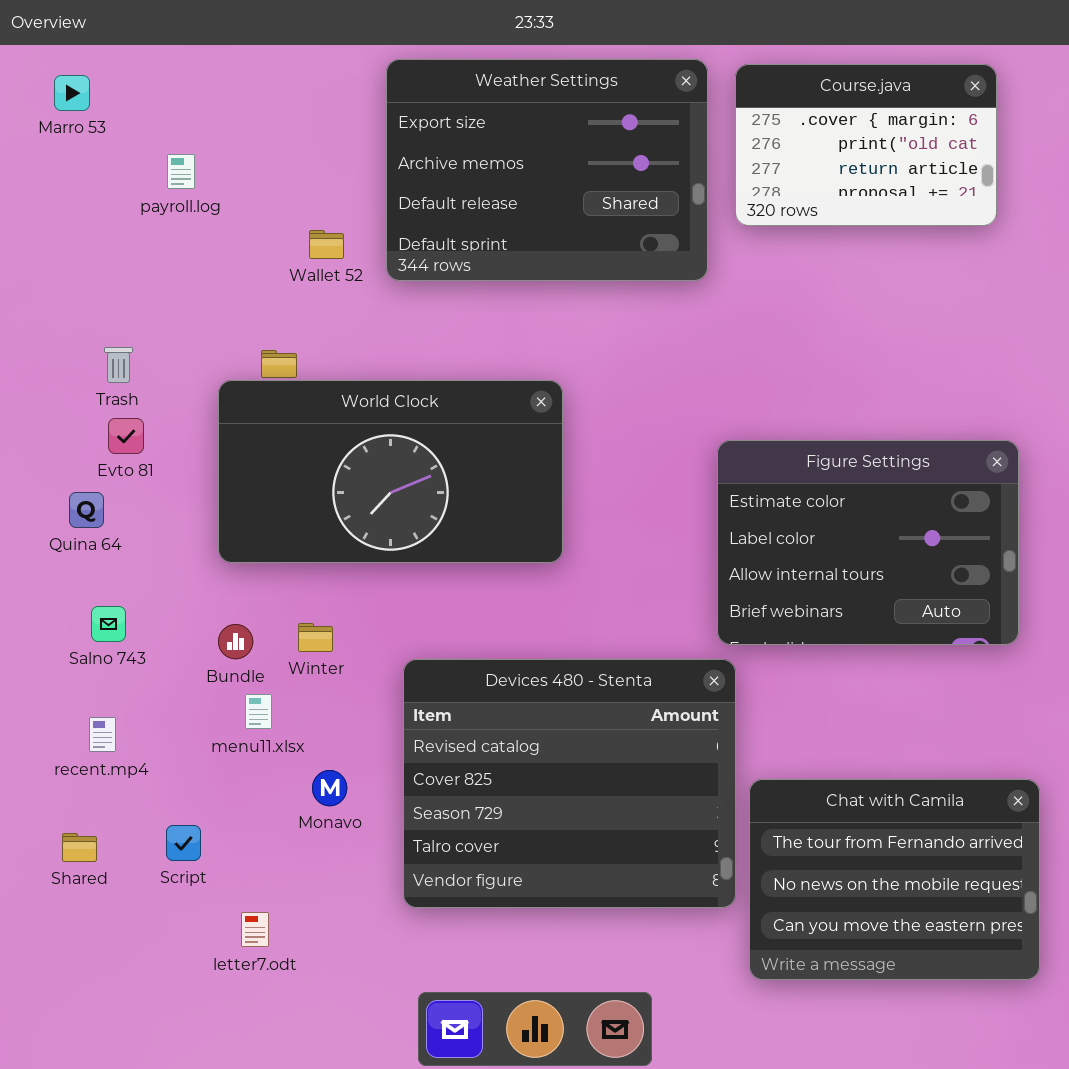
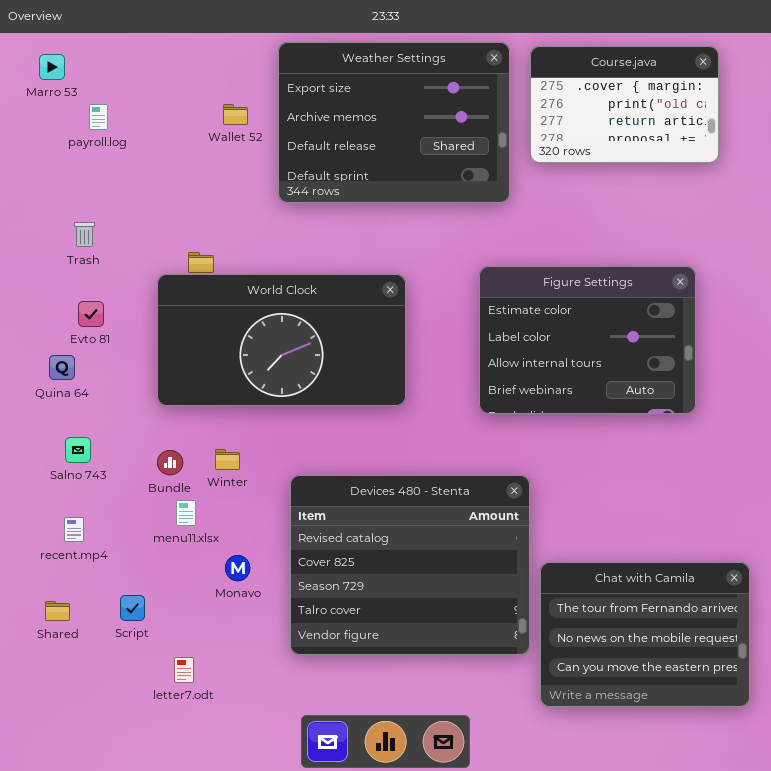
payroll.log: [167,154,195,189] -> [89,104,108,130], moved
Wallet 52: [309,230,344,259] -> [223,104,248,125], moved
Trash: [104,347,133,383] -> [74,222,95,247], moved
Figure Settings: [717,440,1019,645] -> [479,266,696,414], moved

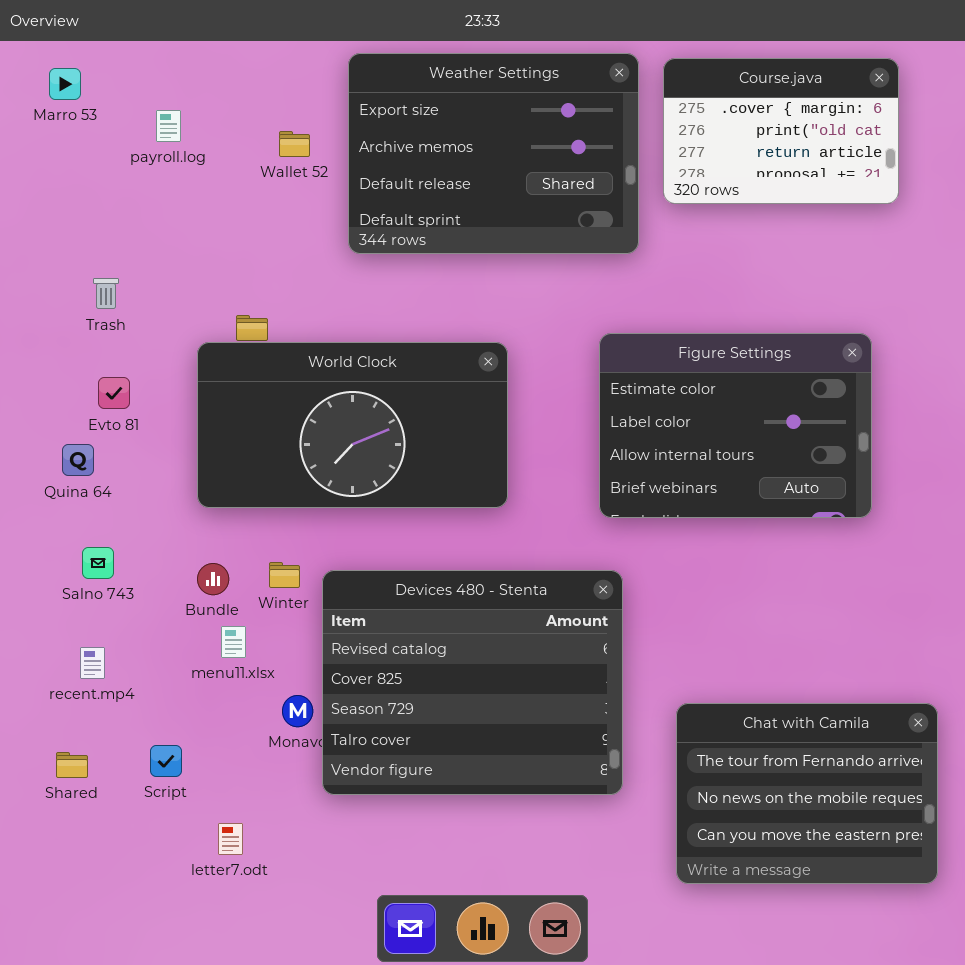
payroll.log: [89,104,108,130] -> [156,110,181,142], moved
Devices 480 - Stenta: [290,475,530,655] -> [322,570,623,795], moved

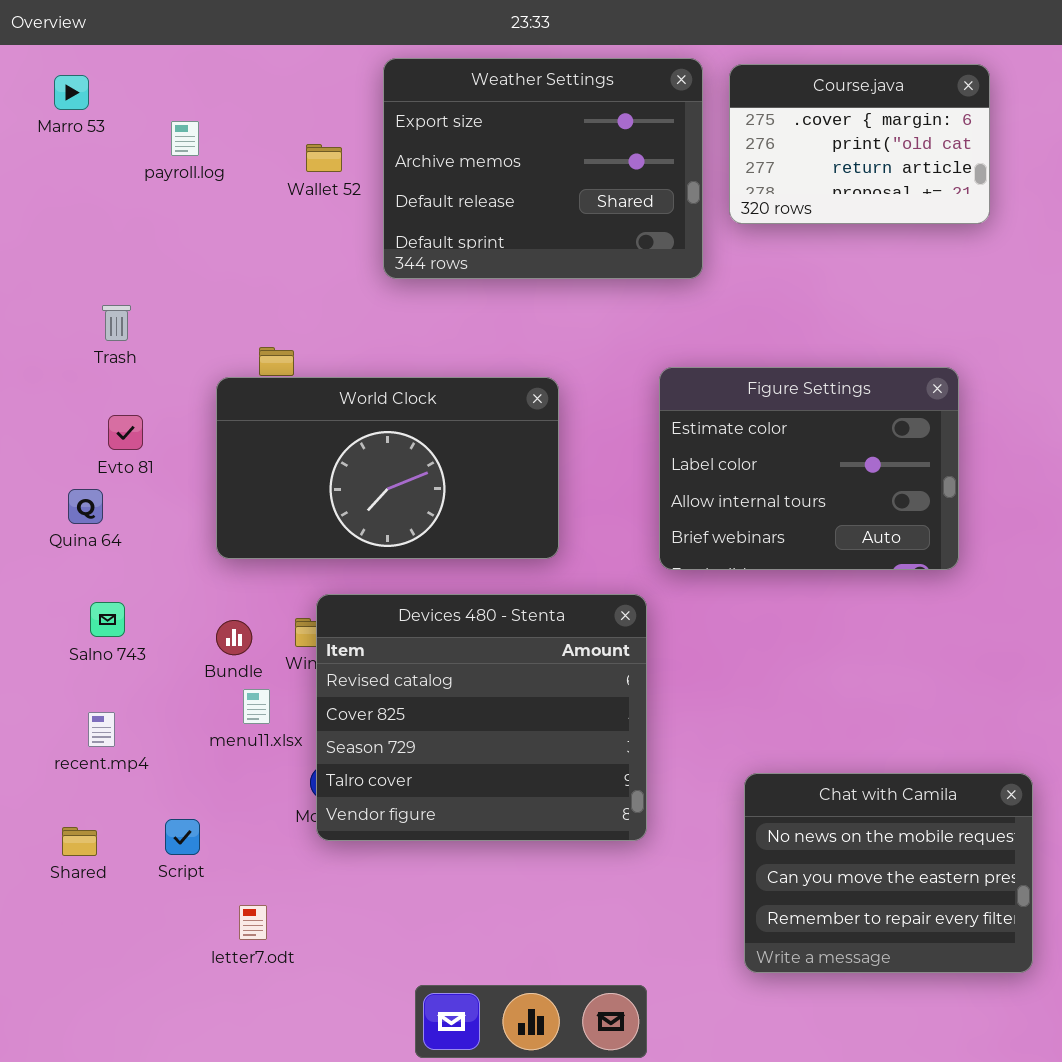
Devices 480 - Stenta: [322,570,623,795] -> [316,594,647,841], moved
Chat with Camila: [676,703,938,884] -> [744,773,1033,973], scrolled down 1 row

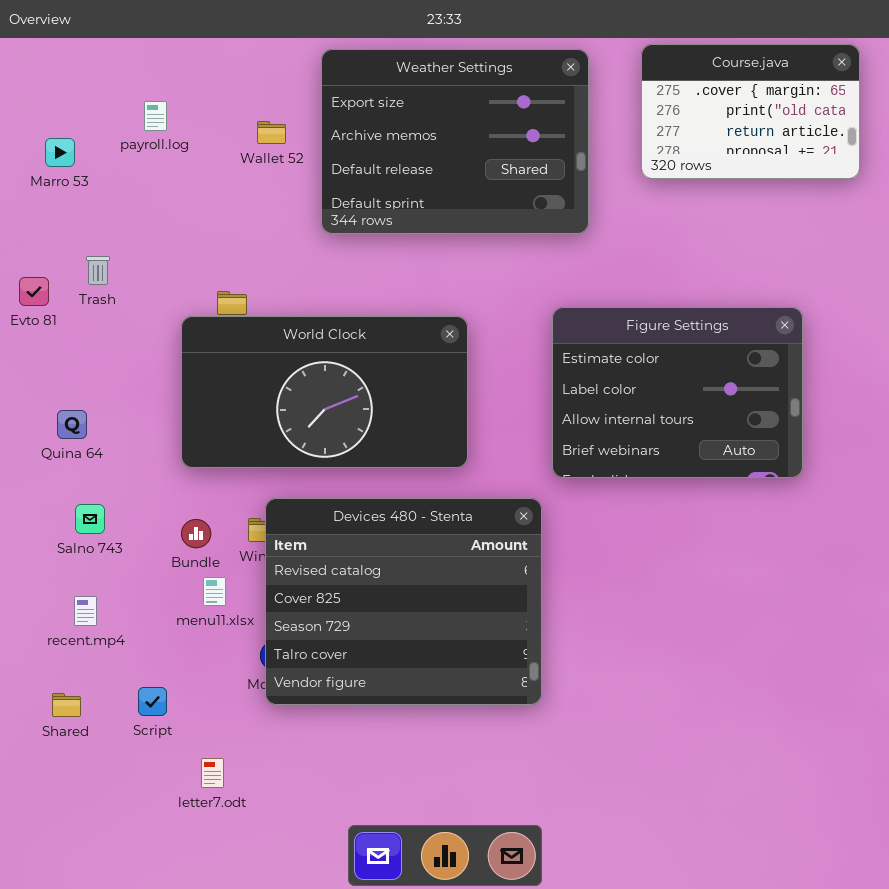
Course.java: [729,64,990,224] -> [641,44,860,179], moved
Marro 53: [54,75,89,110] -> [45,138,75,167], moved
Evto 81: [108,415,143,450] -> [19,277,49,306], moved
Chat with Camila: [744,773,1033,973] -> none, closed

